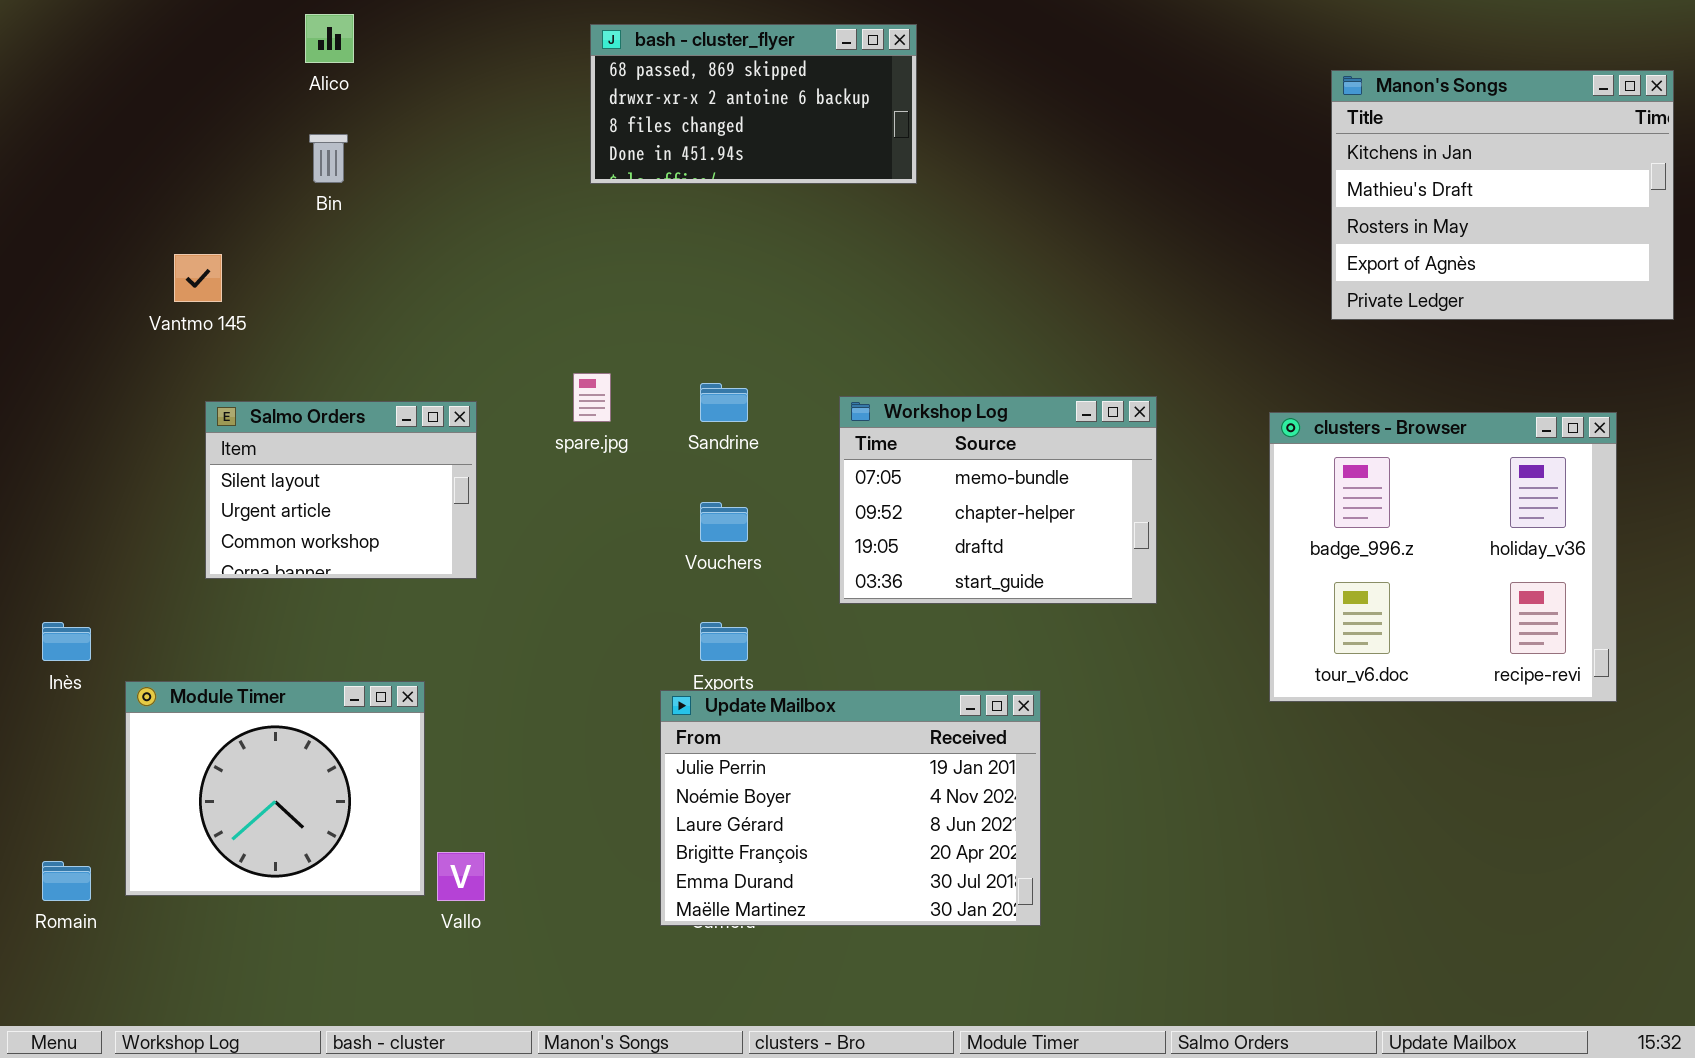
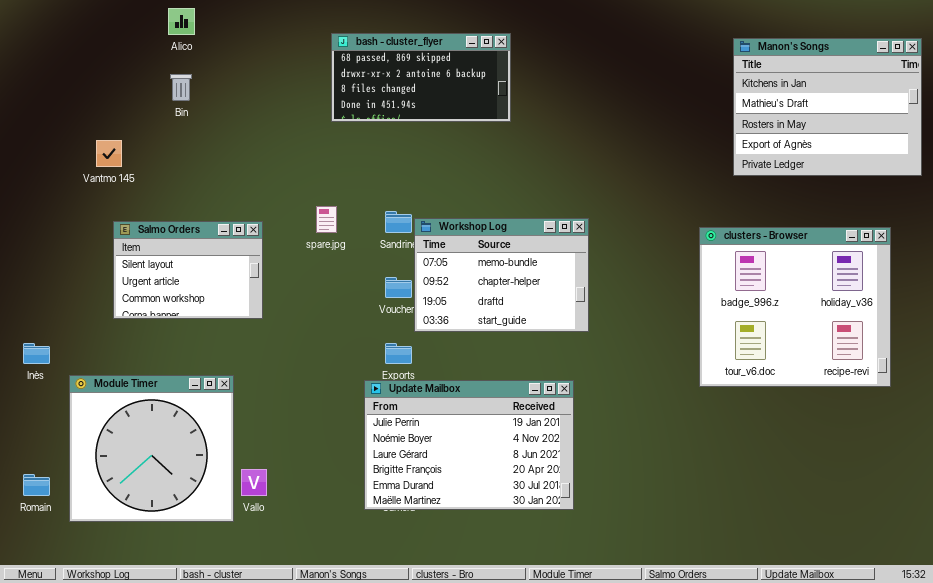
bash - cluster_flyer: [590,24,917,184] -> [331,33,511,122], moved
Workshop Log: [839,396,1157,604] -> [414,218,589,332], moved
Module Timer: [125,681,425,896] -> [69,375,234,522], resized

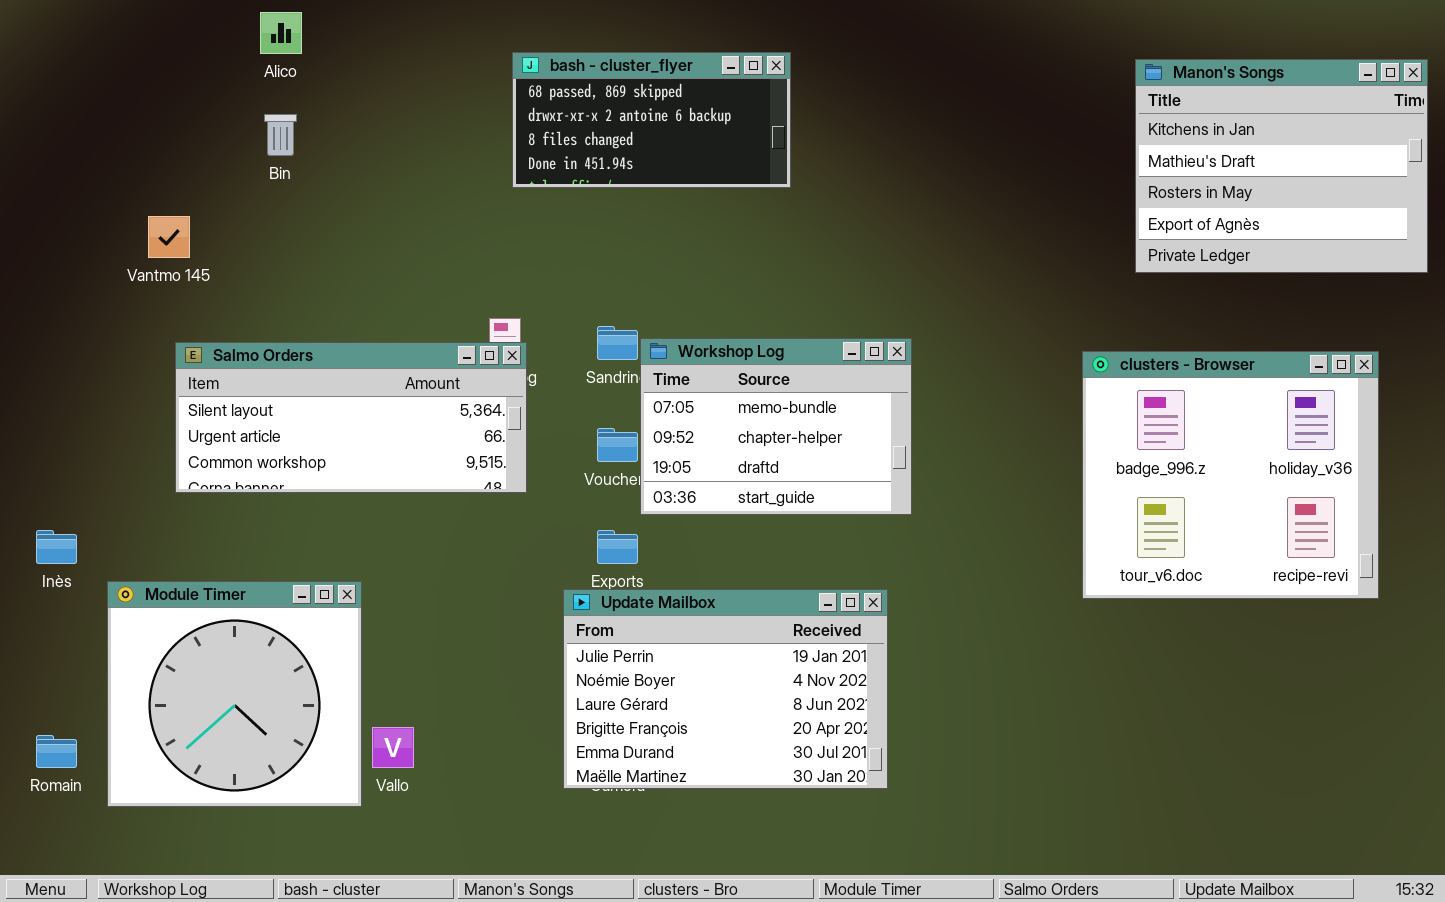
Salmo Orders: [113,221,263,319] -> [175,342,527,493], resized

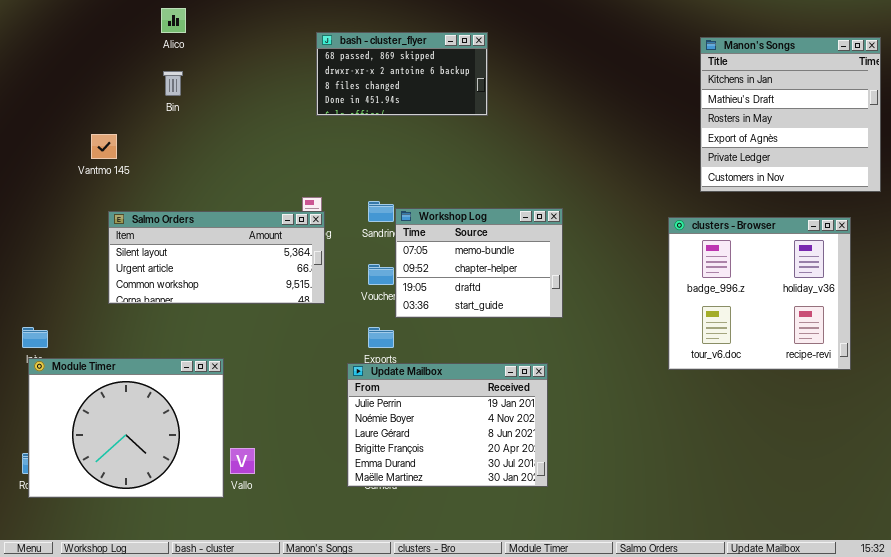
Manon's Songs: [1135,59,1428,273] -> [700,37,881,192], resized
Module Timer: [107,581,362,807] -> [28,358,224,498], resized

